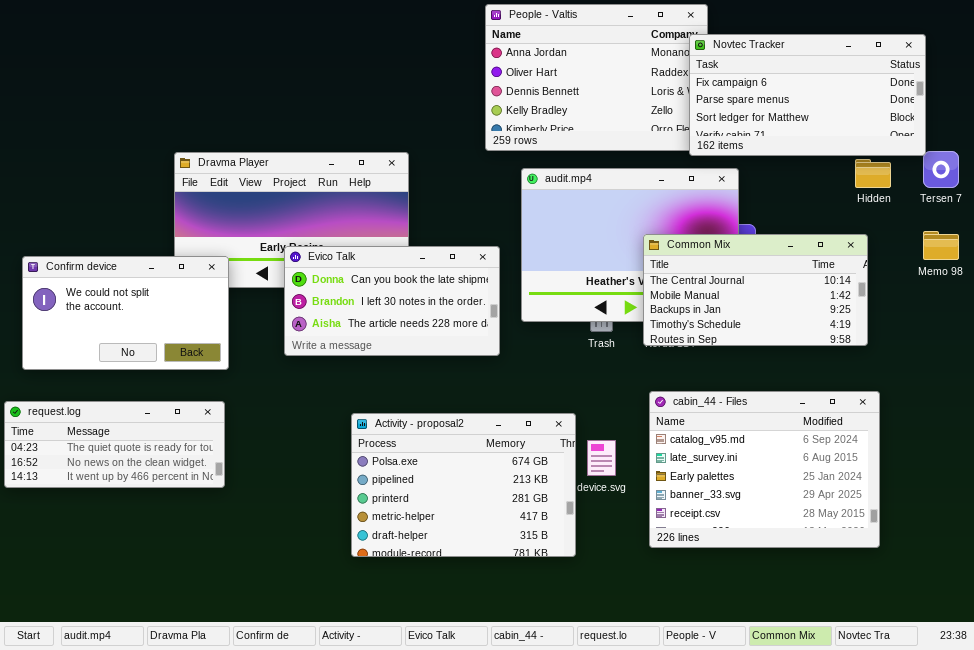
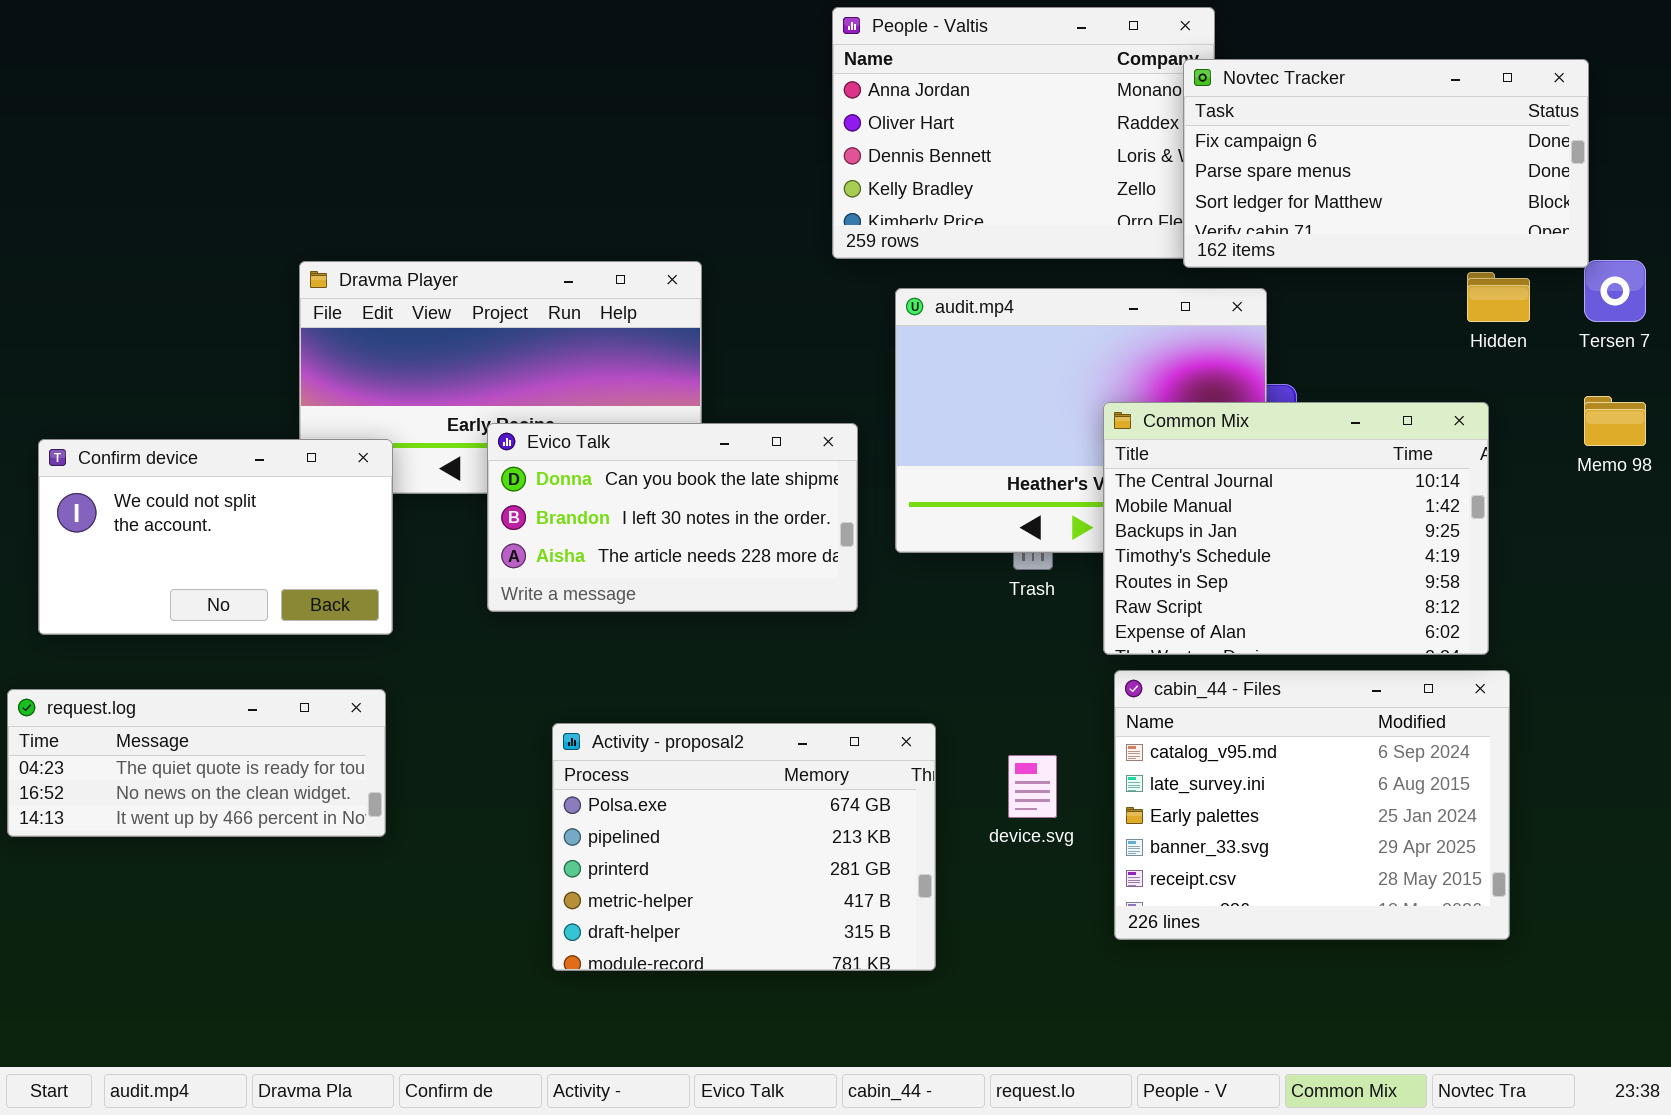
Common Mix: [643,234,868,346] -> [1103,402,1489,655], resized
Activity - proposal2: [351,413,576,557] -> [552,723,936,971], moved

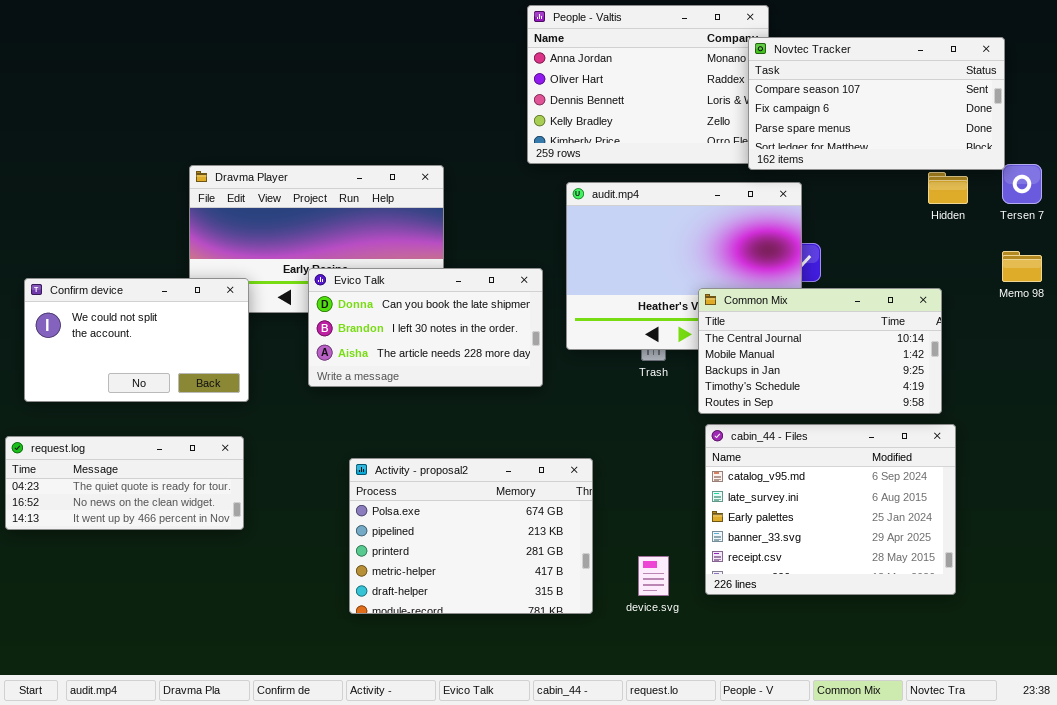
Novtec Tracker: [1183,59,1589,268] -> [748,37,1005,170], scrolled up 1 row
Common Mix: [1103,402,1489,655] -> [698,288,942,414], resized
device.svg: [1008,755,1057,818] -> [638,556,669,596], moved

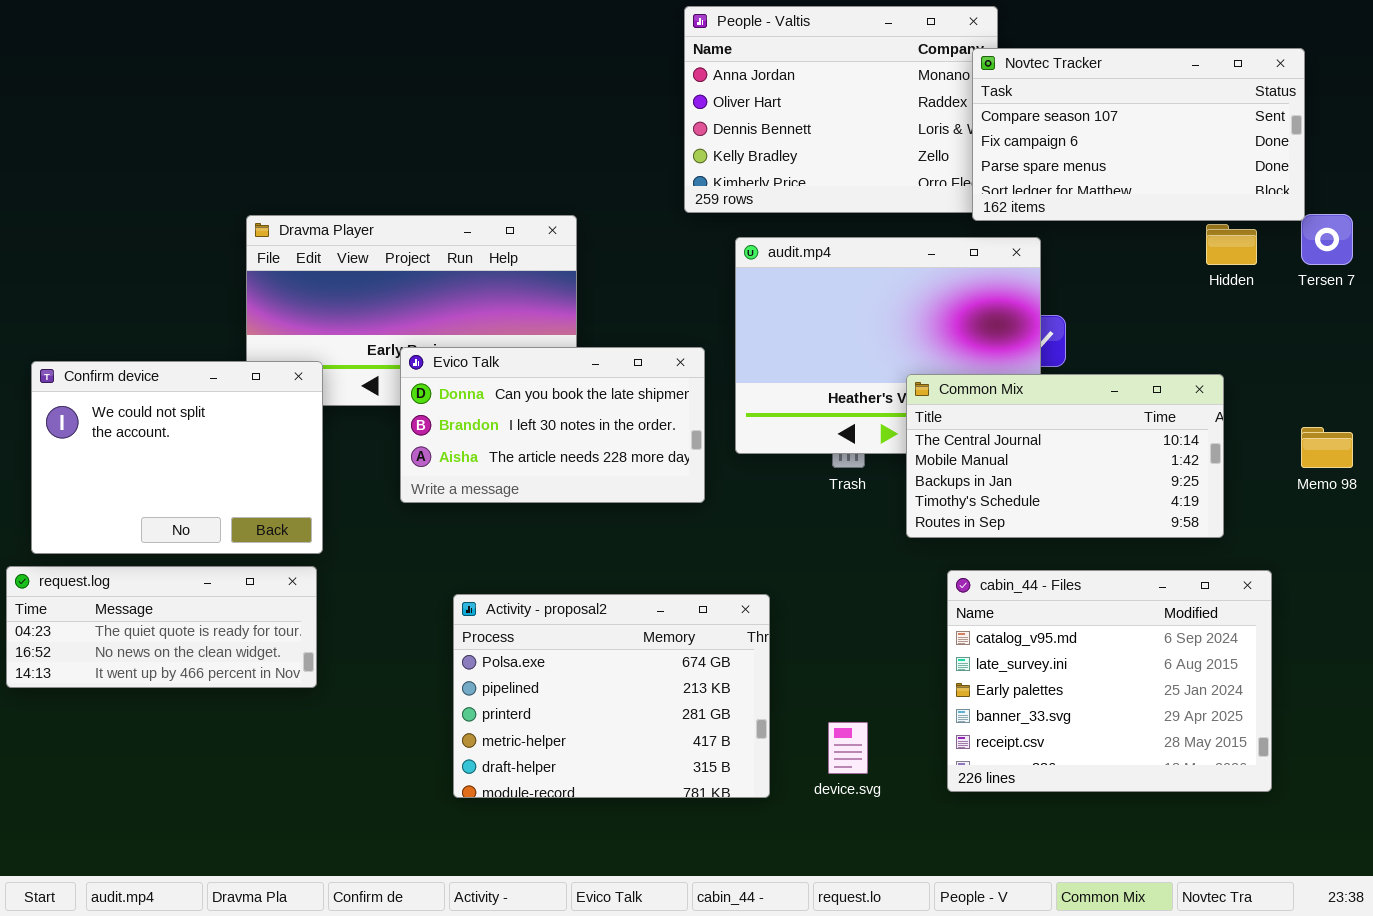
Memo 98: [1002,251,1042,282] -> [1301,427,1353,468], moved
Confirm device: [24,278,249,402] -> [31,361,323,554], resized
cabin_44 - Files: [705,424,956,595] -> [947,570,1272,792], moved

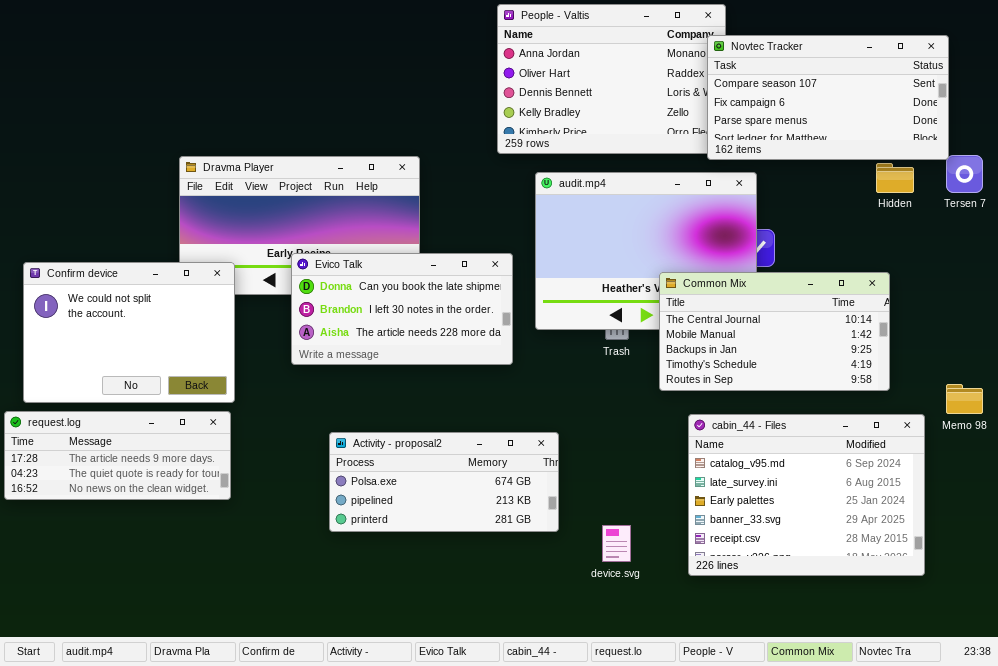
Memo 98: [1301,427,1353,468] -> [946,384,983,414], moved
request.log: [6,566,317,688] -> [4,411,231,500], scrolled up 1 row
Activity - proposal2: [453,594,770,798] -> [329,432,559,532], resized

